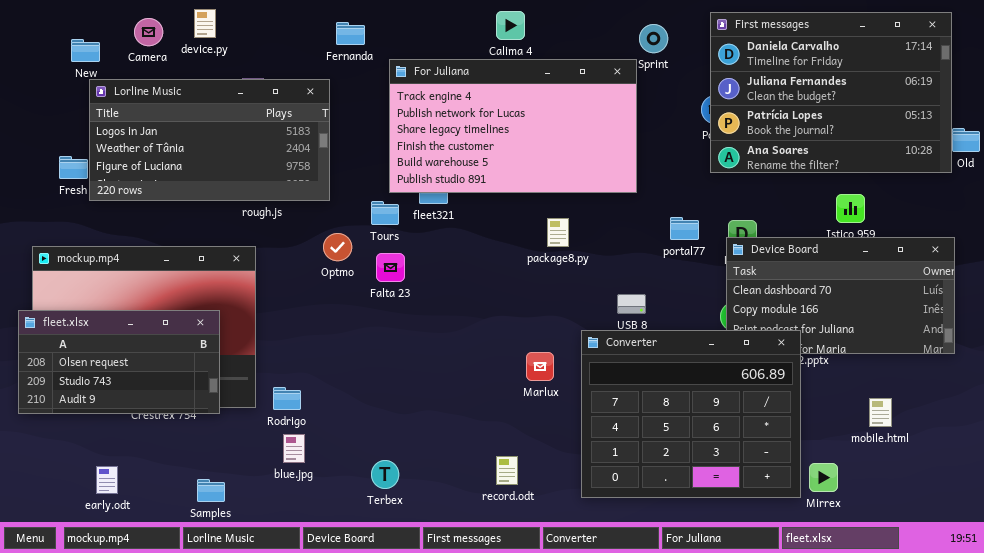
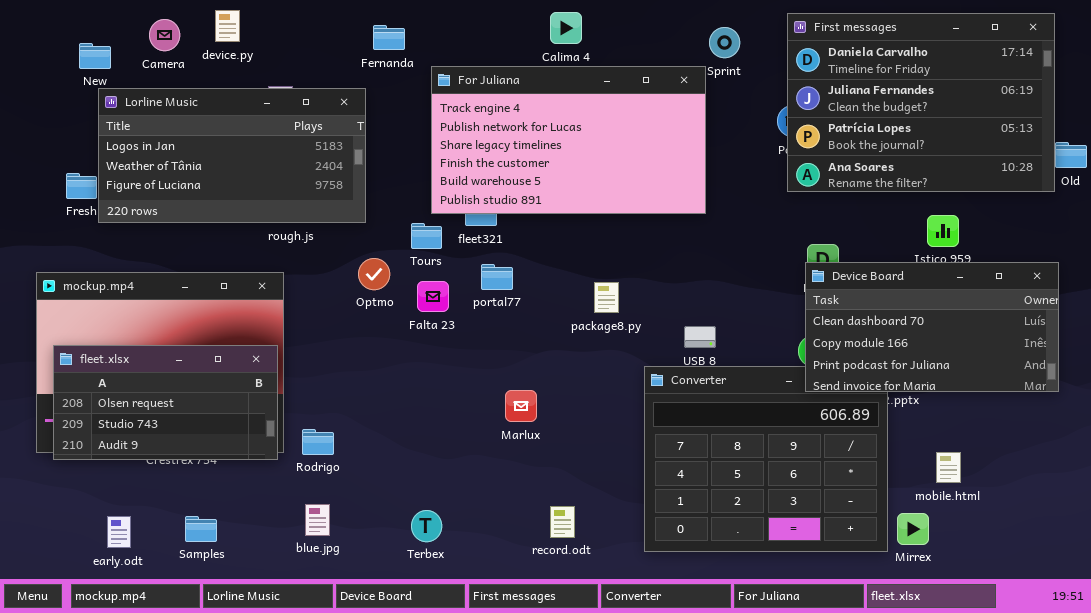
portal77: [670,217,699,240] -> [481,264,513,290], moved
package8.py: [547,218,569,247] -> [594,282,619,313], moved
Device Board: [726,237,955,354] -> [805,262,1059,392], raised
fleet.xlsx: [18,310,220,414] -> [53,345,278,460], moved
Marlux: [526,352,554,381] -> [505,390,537,422], moved
mobile.html: [869,398,892,427] -> [936,452,961,483], moved
blue.jpg: [283,434,305,463] -> [305,504,330,536], moved
Samples: [197,479,225,502] -> [185,516,217,542], moved

